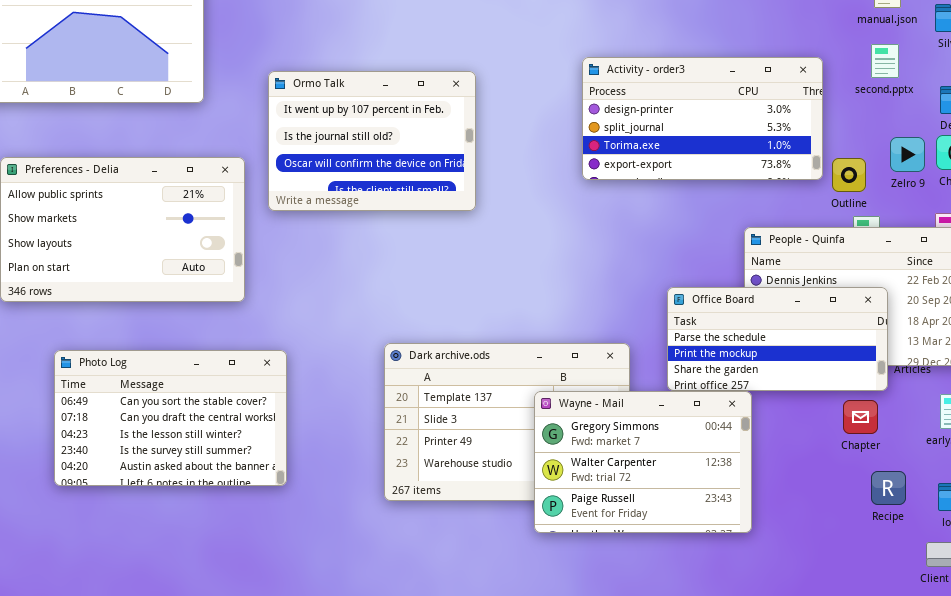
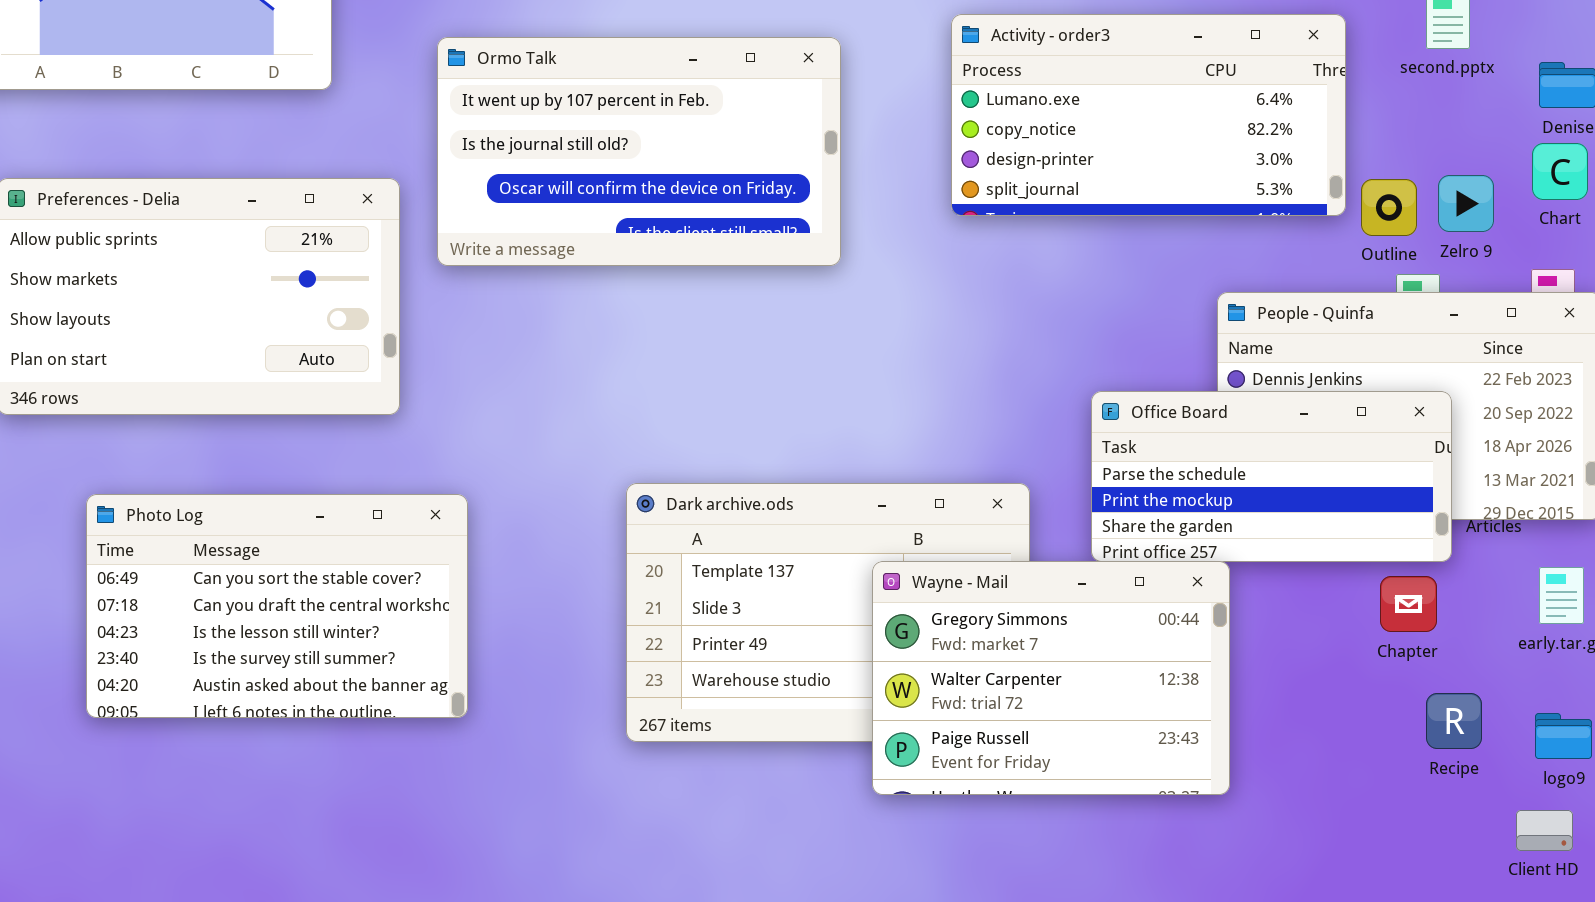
Activity - order3: [582,57,823,180] -> [951,14,1346,216], scrolled up 2 rows
Ormo Talk: [268,71,476,211] -> [437,37,841,266], resized
Zelro 9: [890,137,925,172] -> [1438,175,1494,232], moved

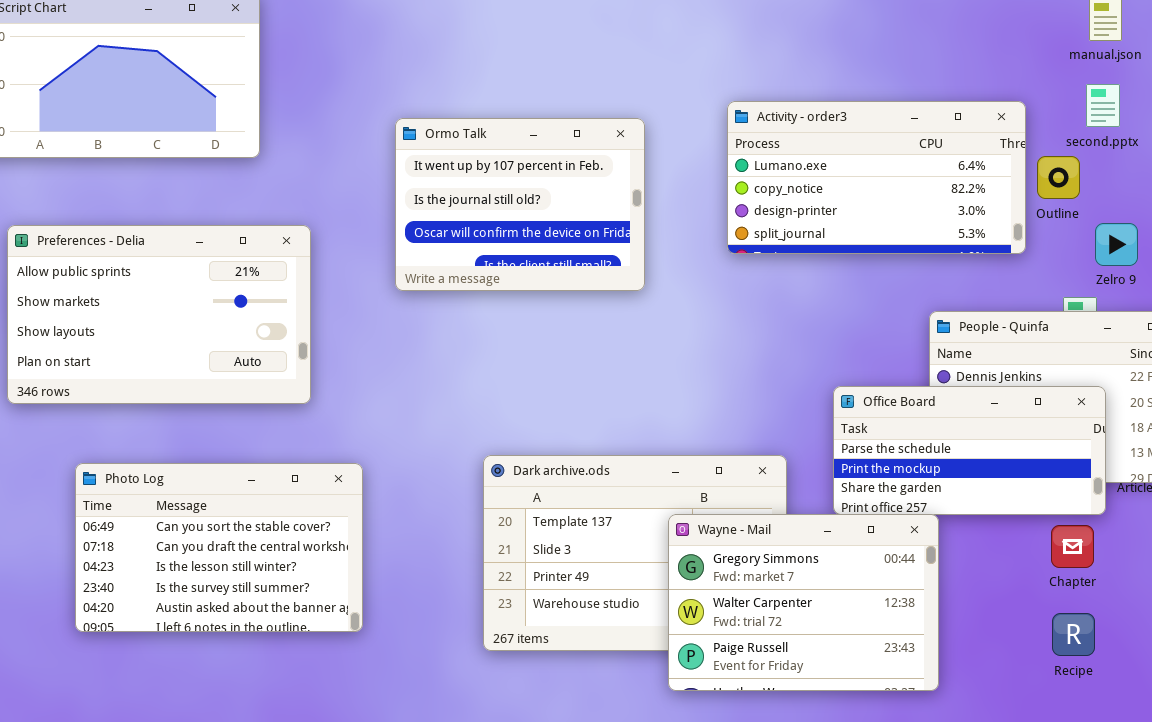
Ormo Talk: [437,37,841,266] -> [395,118,645,291], resized
Outline: [1361,179,1417,236] -> [1037,156,1080,199], moved
Recipe: [1426,693,1482,749] -> [1052,613,1095,656], moved

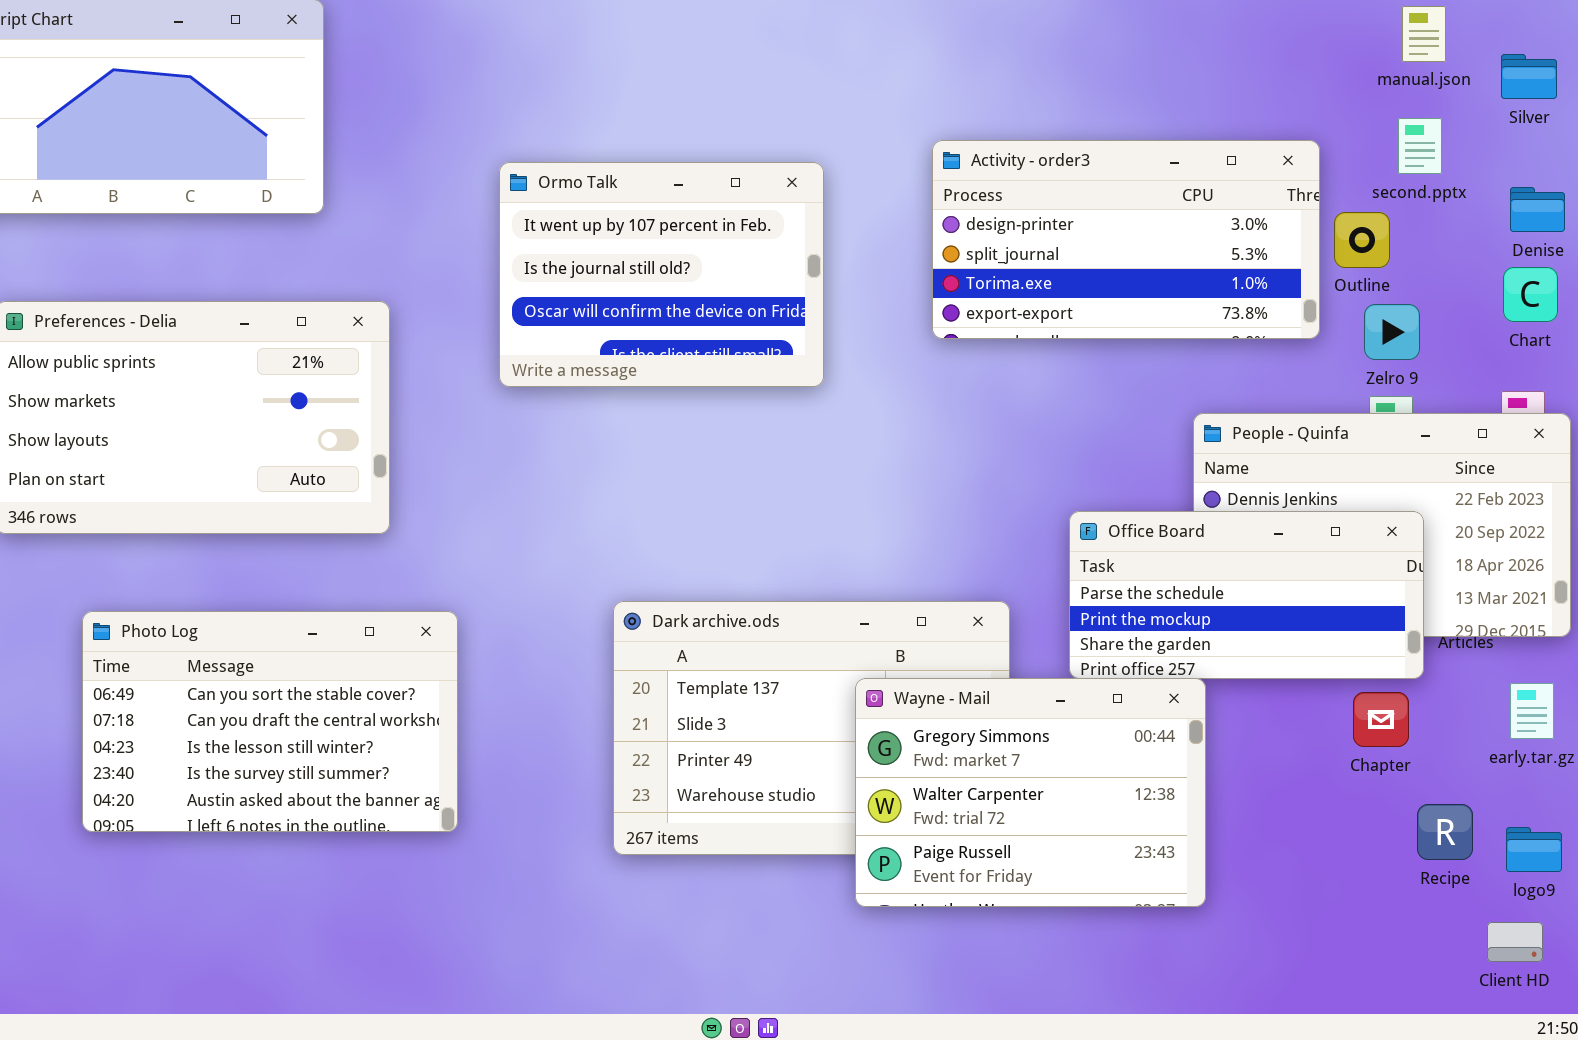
Activity - order3: [727,101,1026,254] -> [932,140,1320,339], scrolled down 2 rows
Zelro 9: [1095,223,1138,266] -> [1364,304,1420,360], moved
Recipe: [1052,613,1095,656] -> [1417,804,1473,860], moved

